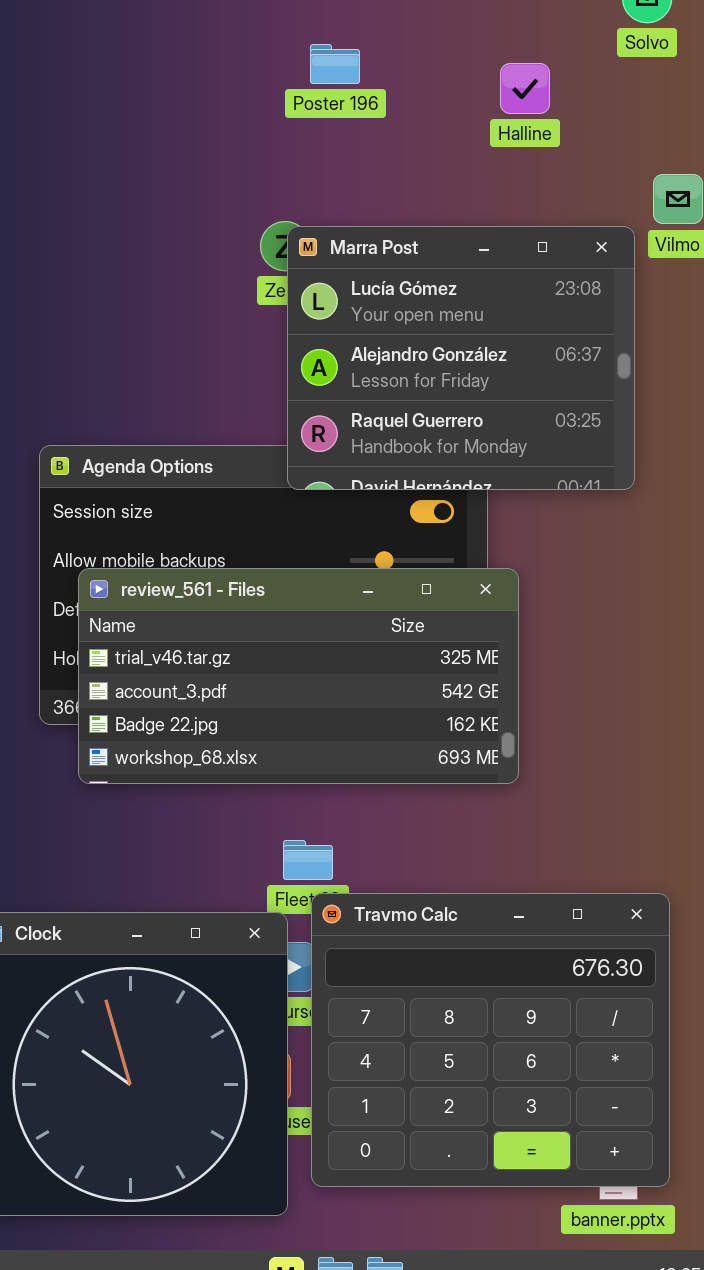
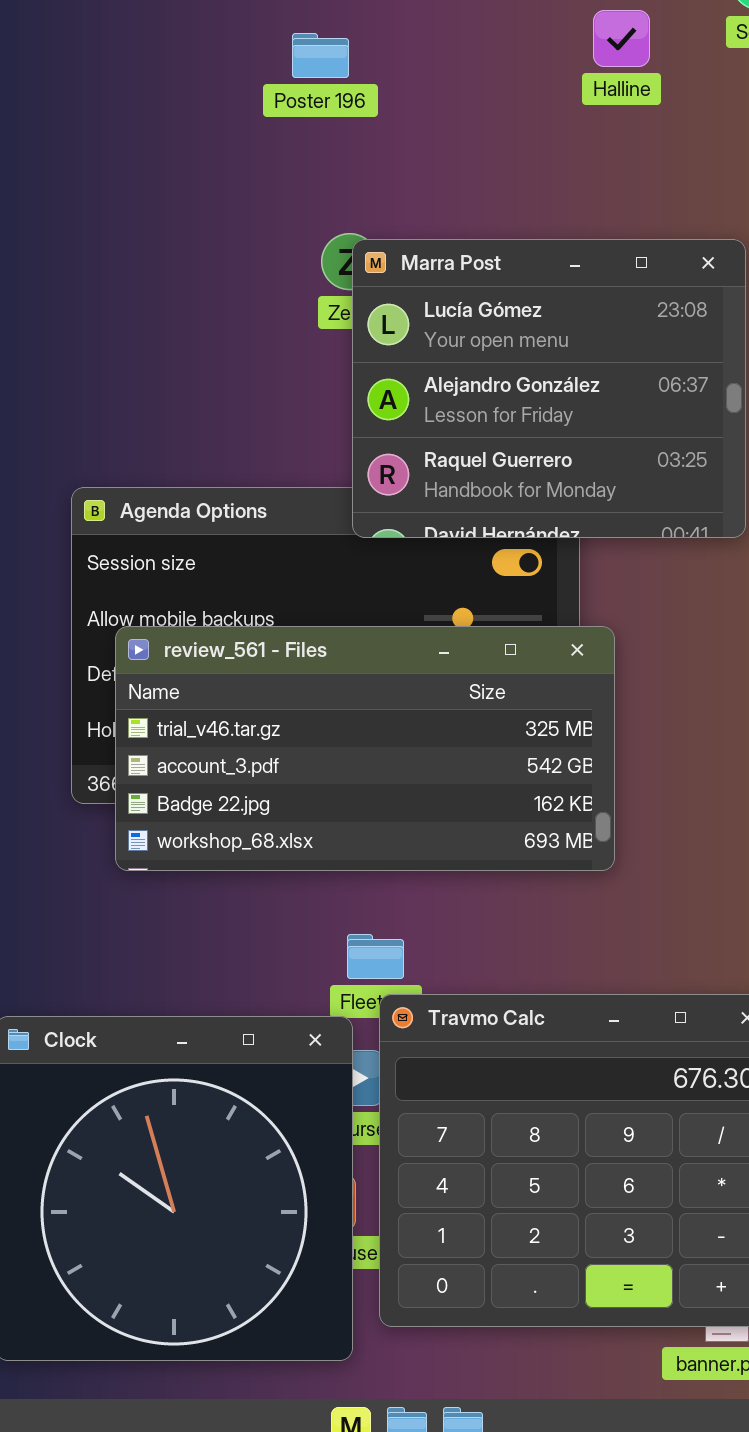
Poster 196: [310,44,360,84] -> [292,33,349,78], moved
Halline: [500,63,550,114] -> [593,10,650,67], moved

